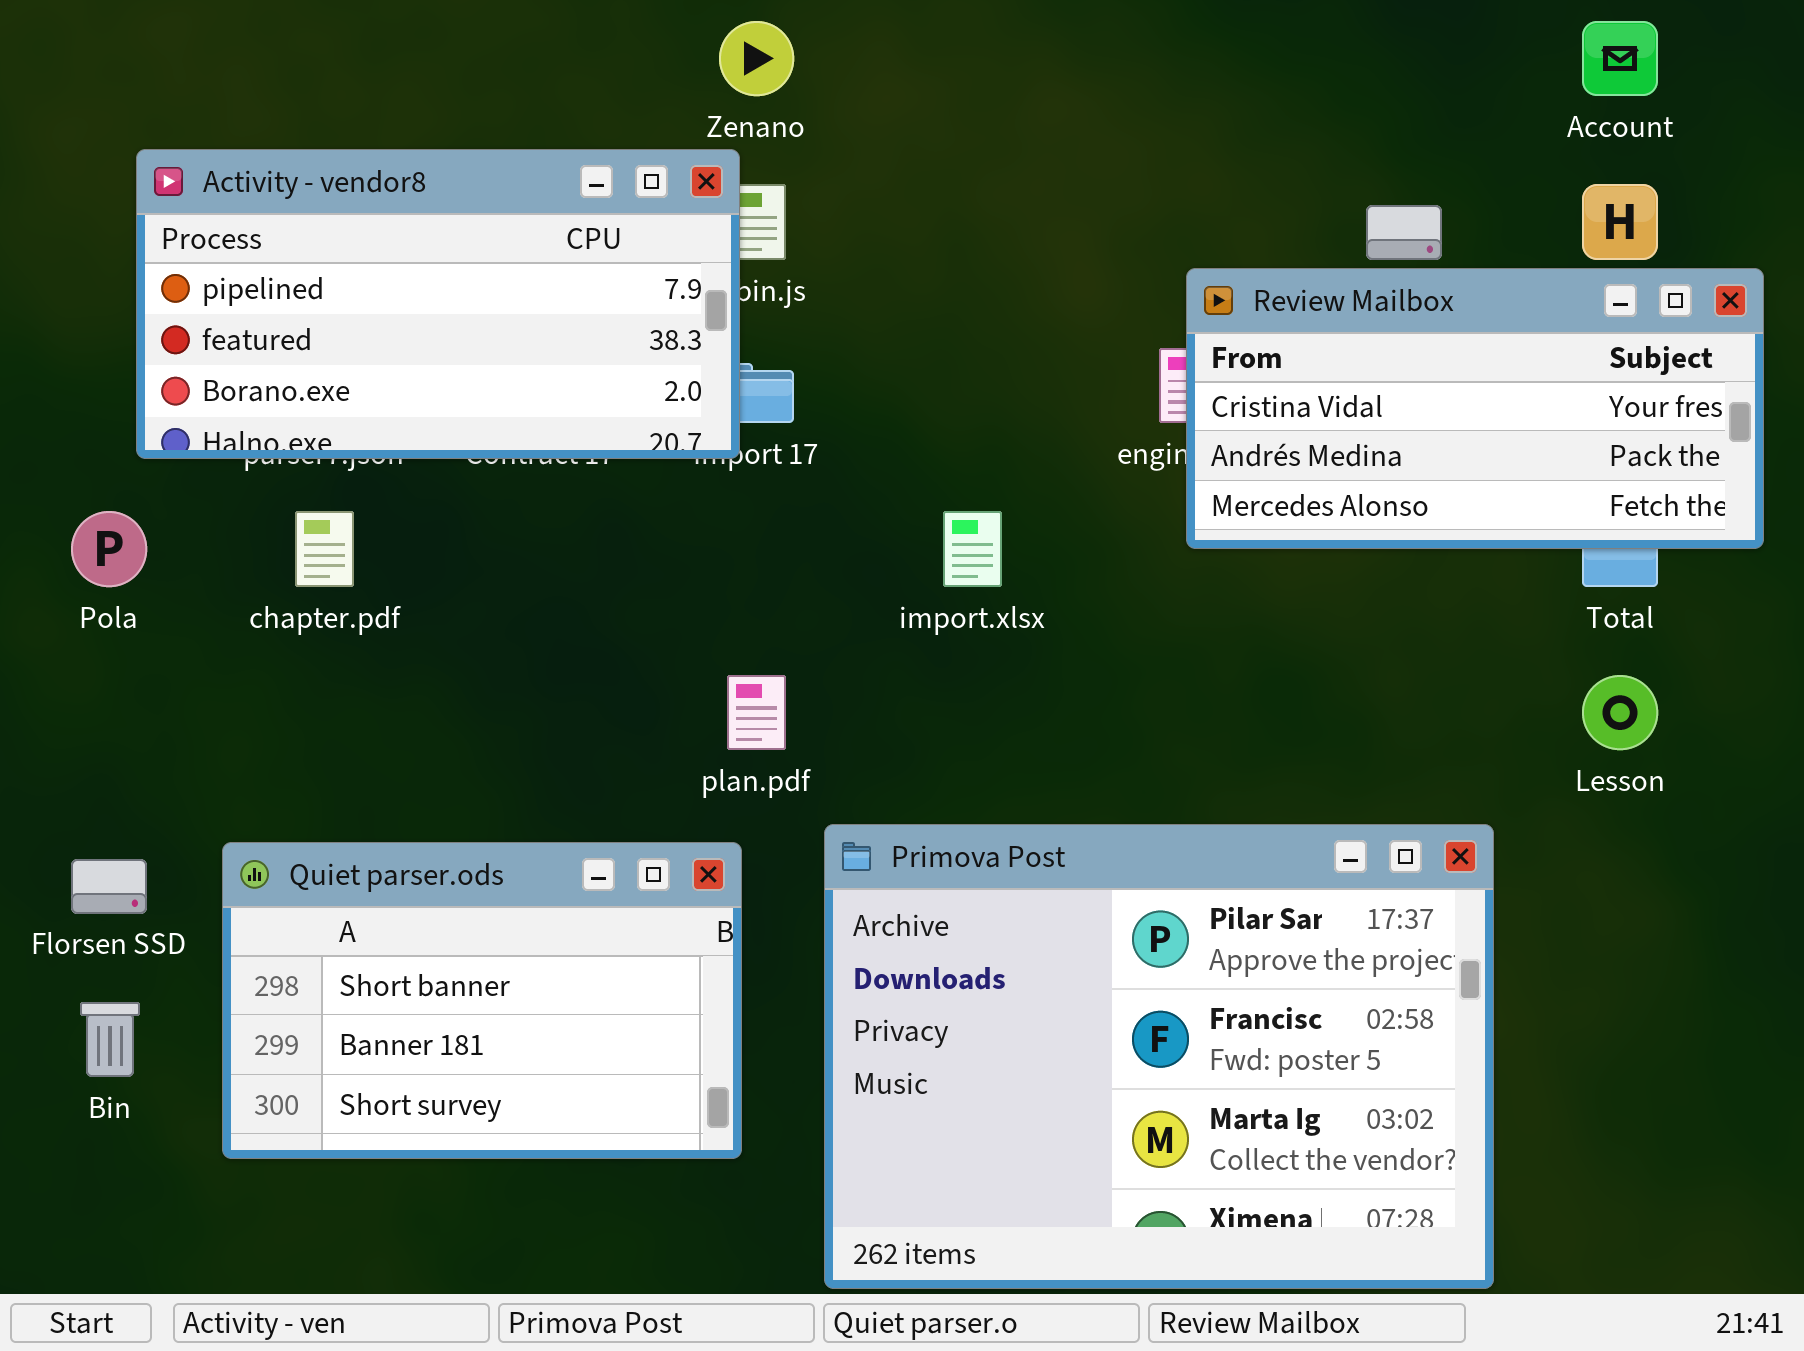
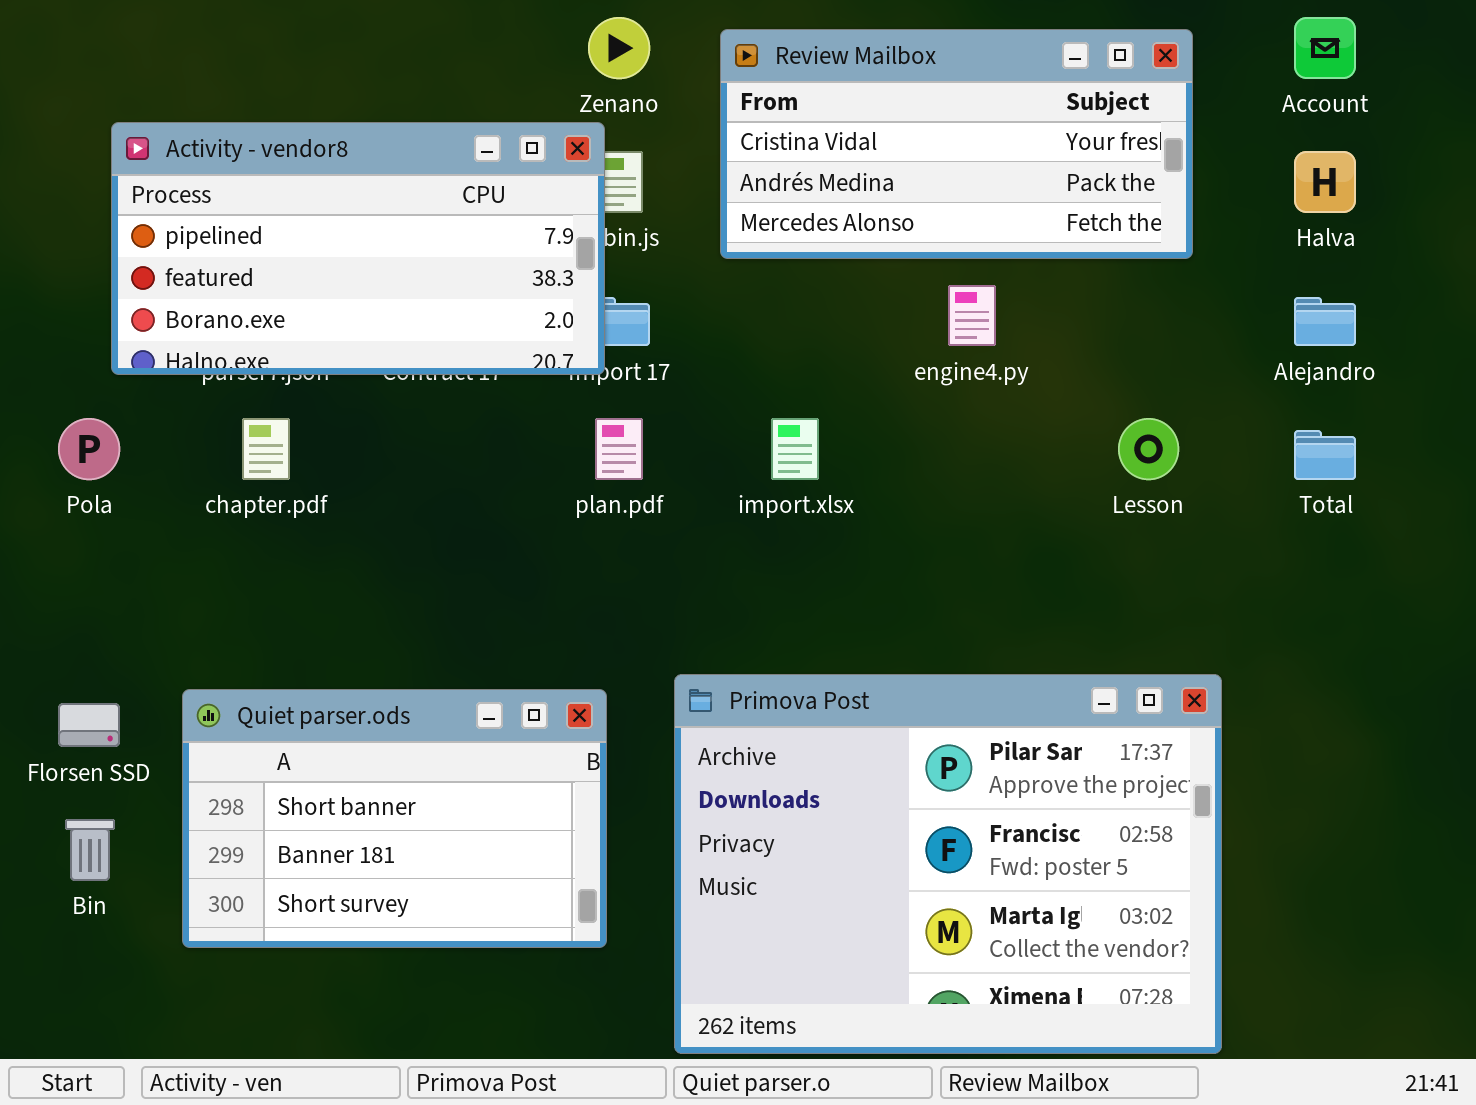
Review Mailbox: [1186,268,1764,549] -> [720,29,1193,259], moved
plan.pdf: [727,675,786,750] -> [595,418,643,480], moved
Lesson: [1582,675,1658,750] -> [1118,418,1179,480], moved

